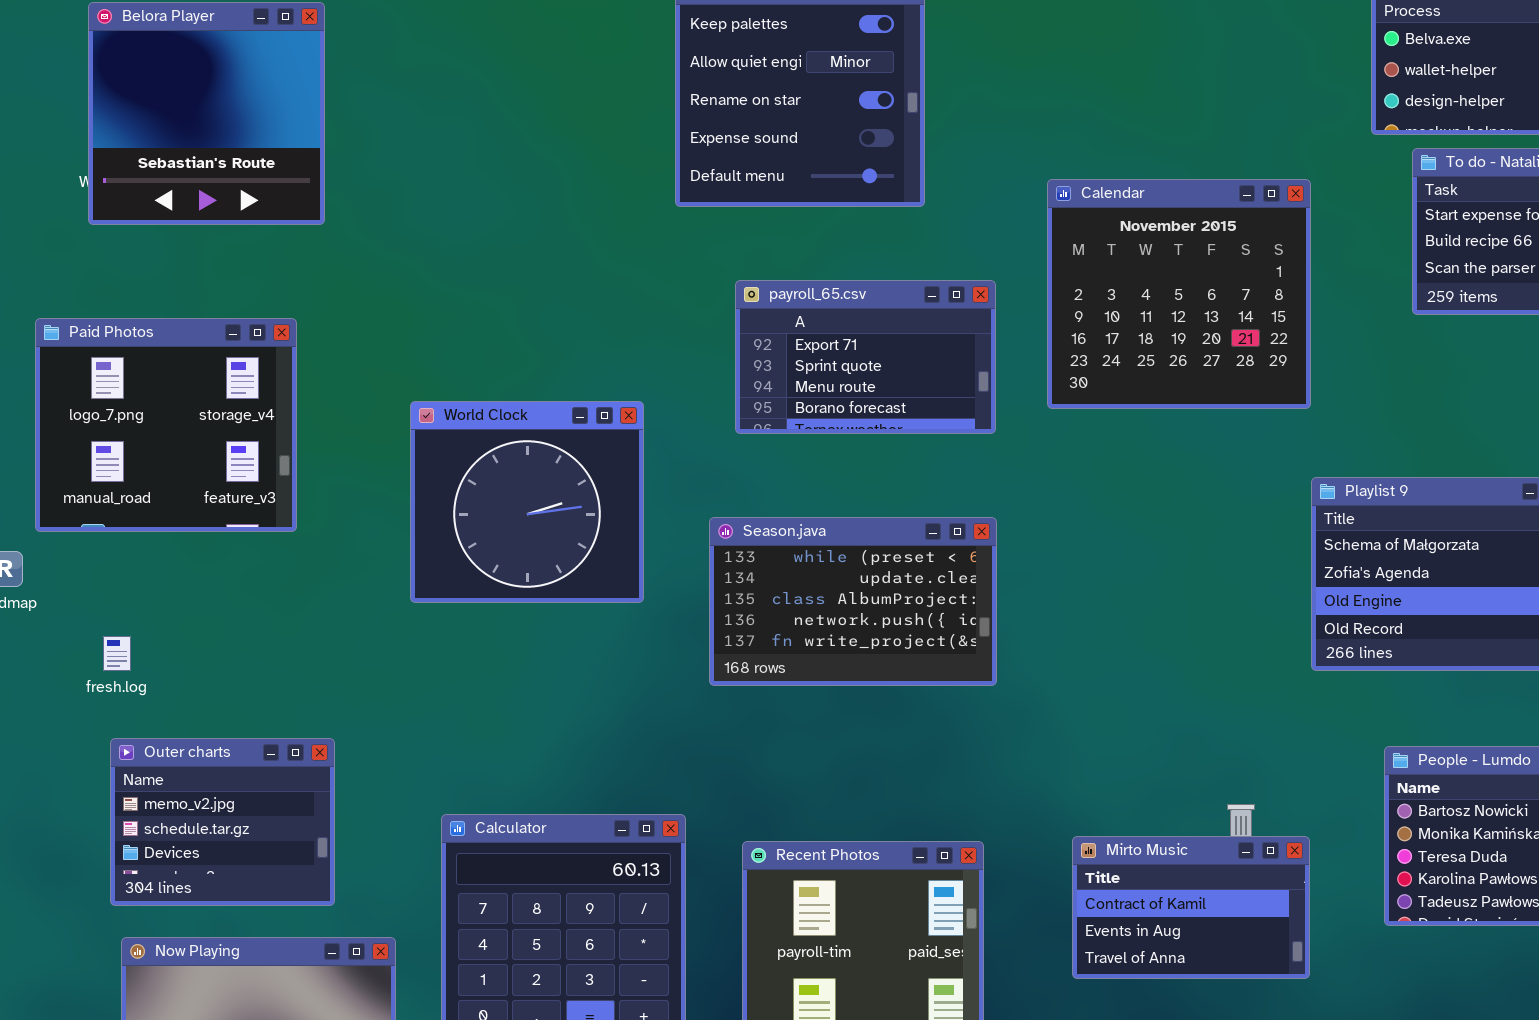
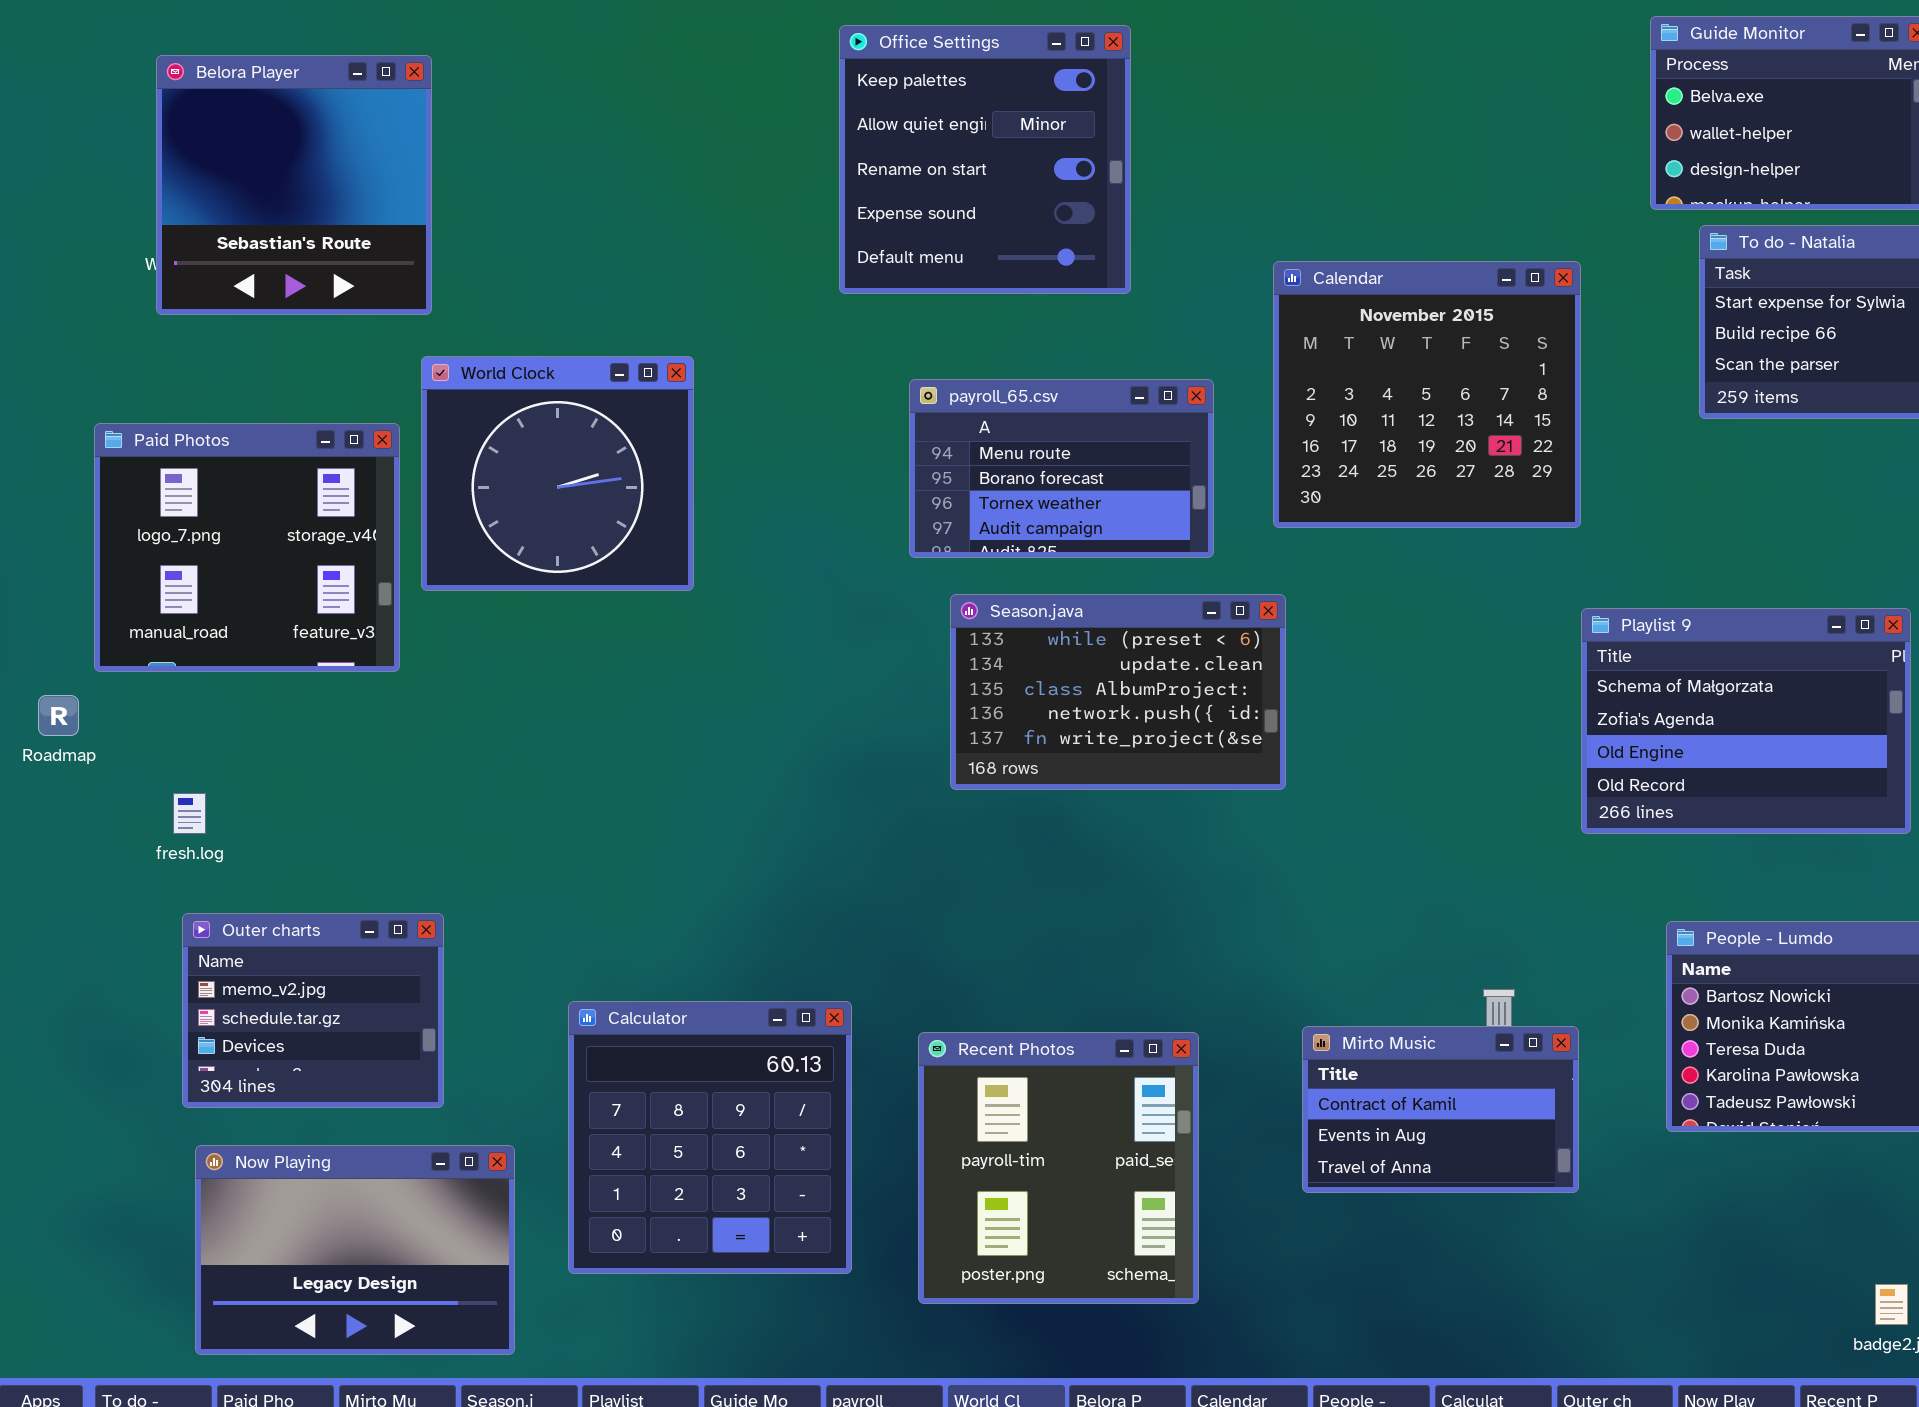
payroll_65.csv: [735,280,996,434] -> [909,379,1214,558], scrolled down 2 rows
World Clock: [410,401,644,603] -> [421,356,694,591], moved
Season.java: [709,517,997,686] -> [950,594,1286,790], moved

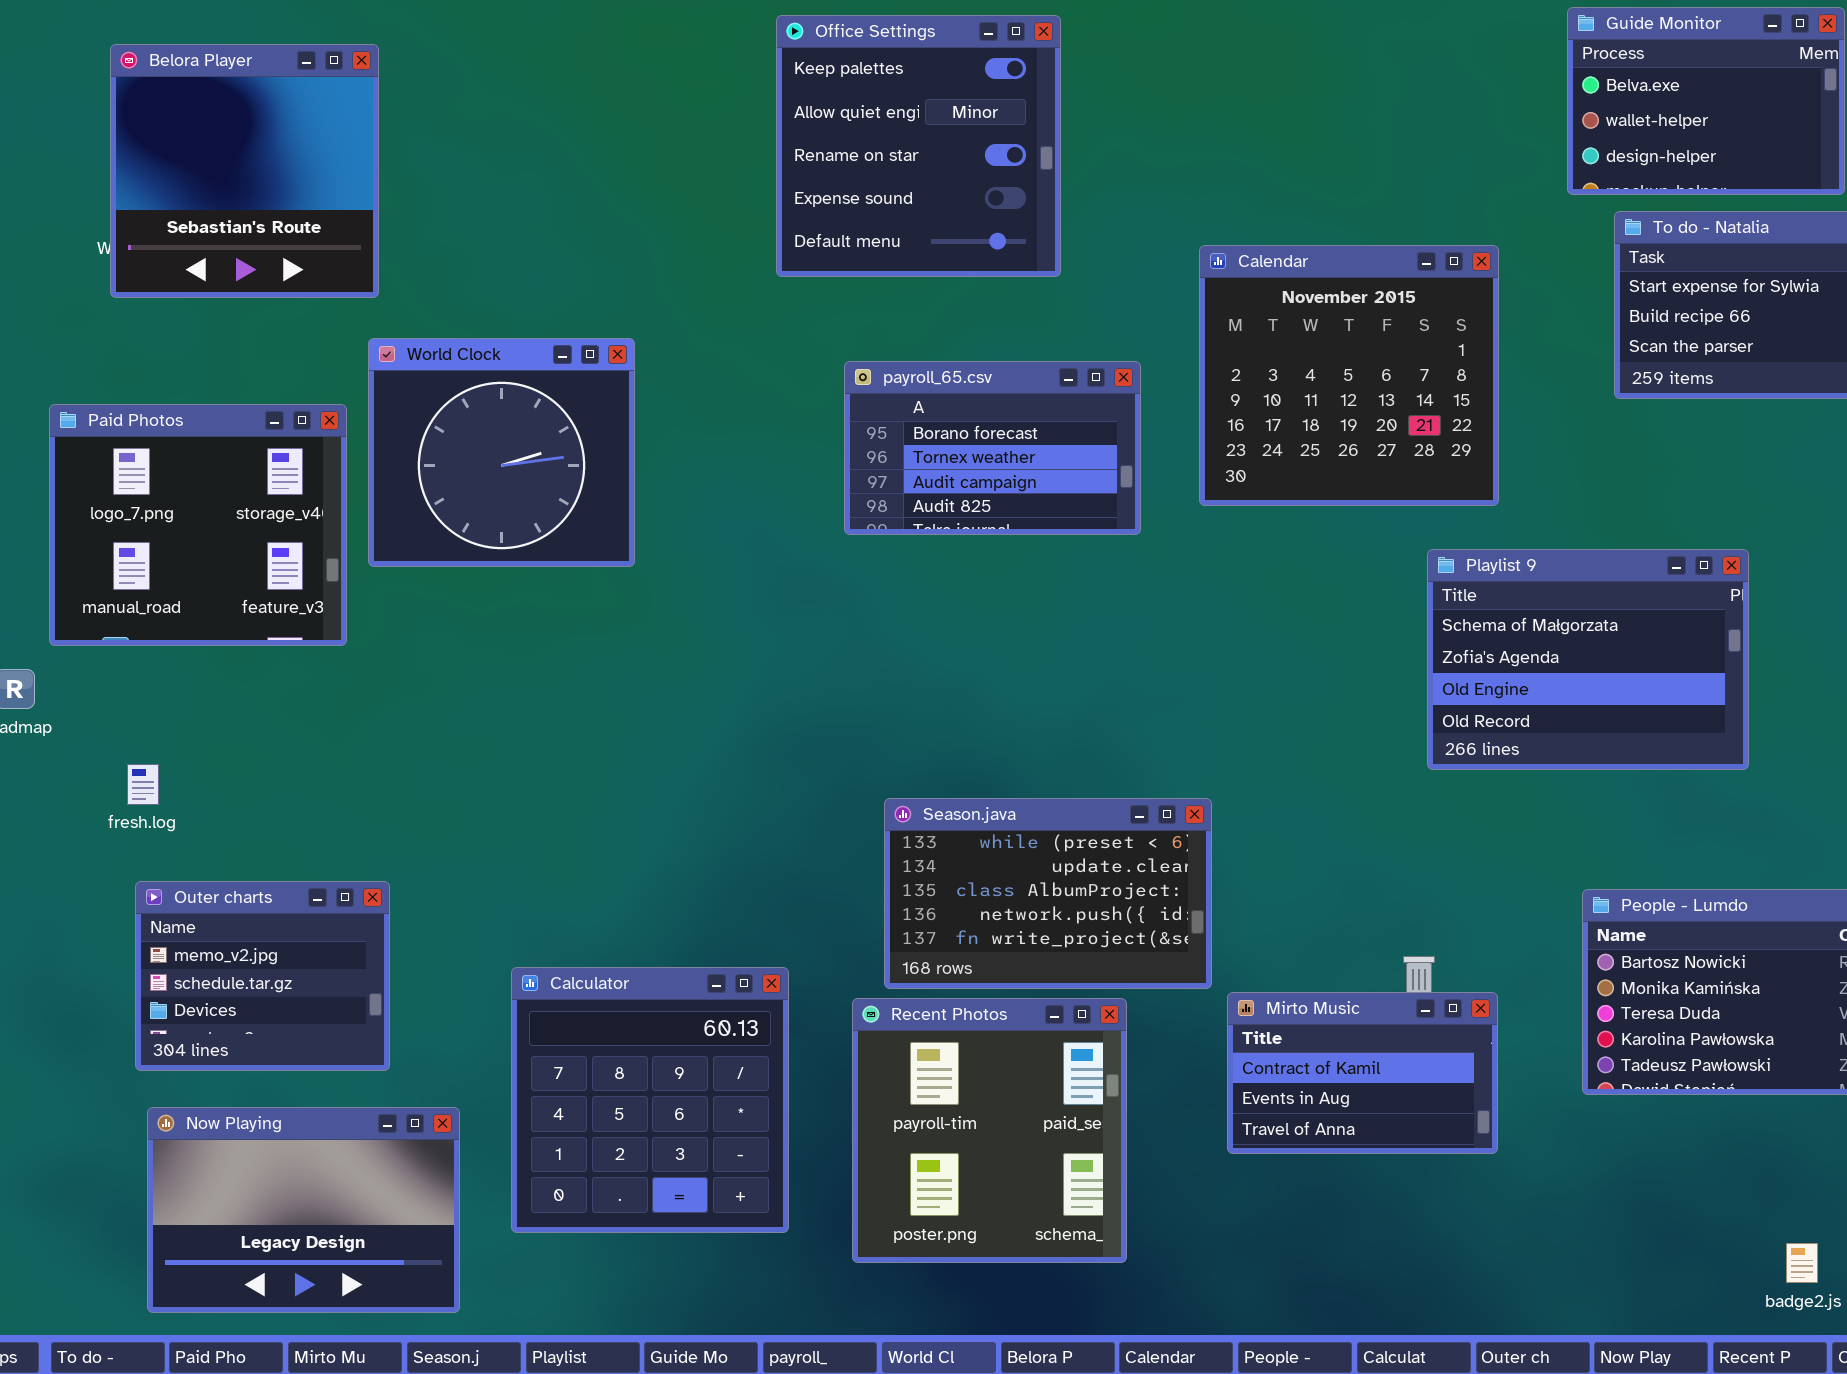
payroll_65.csv: [909,379,1214,558] -> [844,361,1141,535], scrolled down 1 row
Season.java: [950,594,1286,790] -> [884,798,1212,989], moved
Playlist 9: [1581,608,1911,834] -> [1427,549,1749,770], moved

